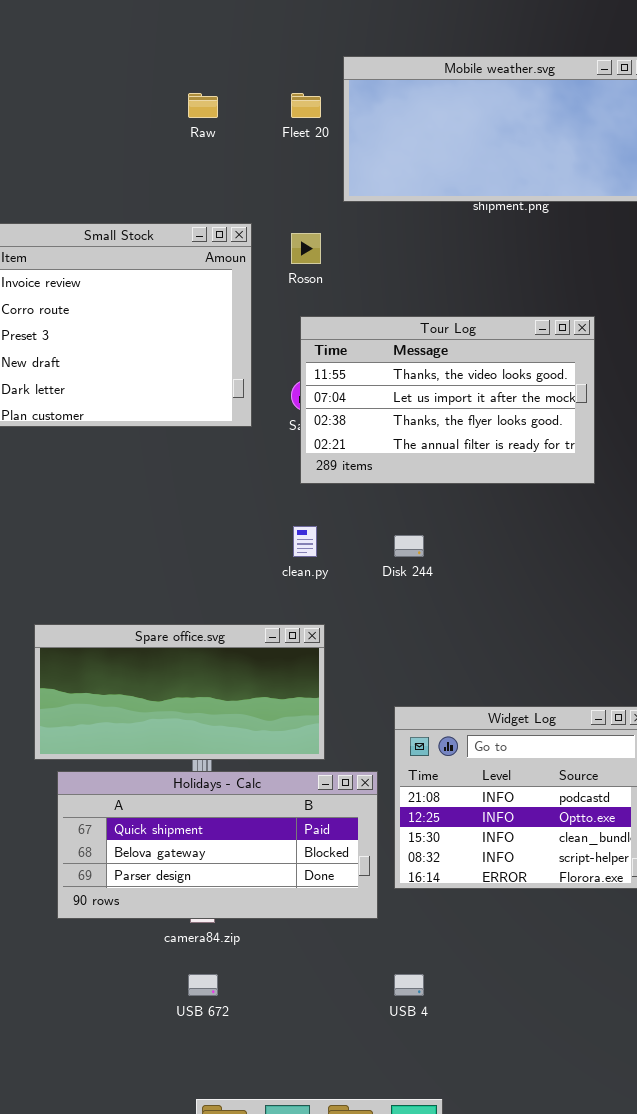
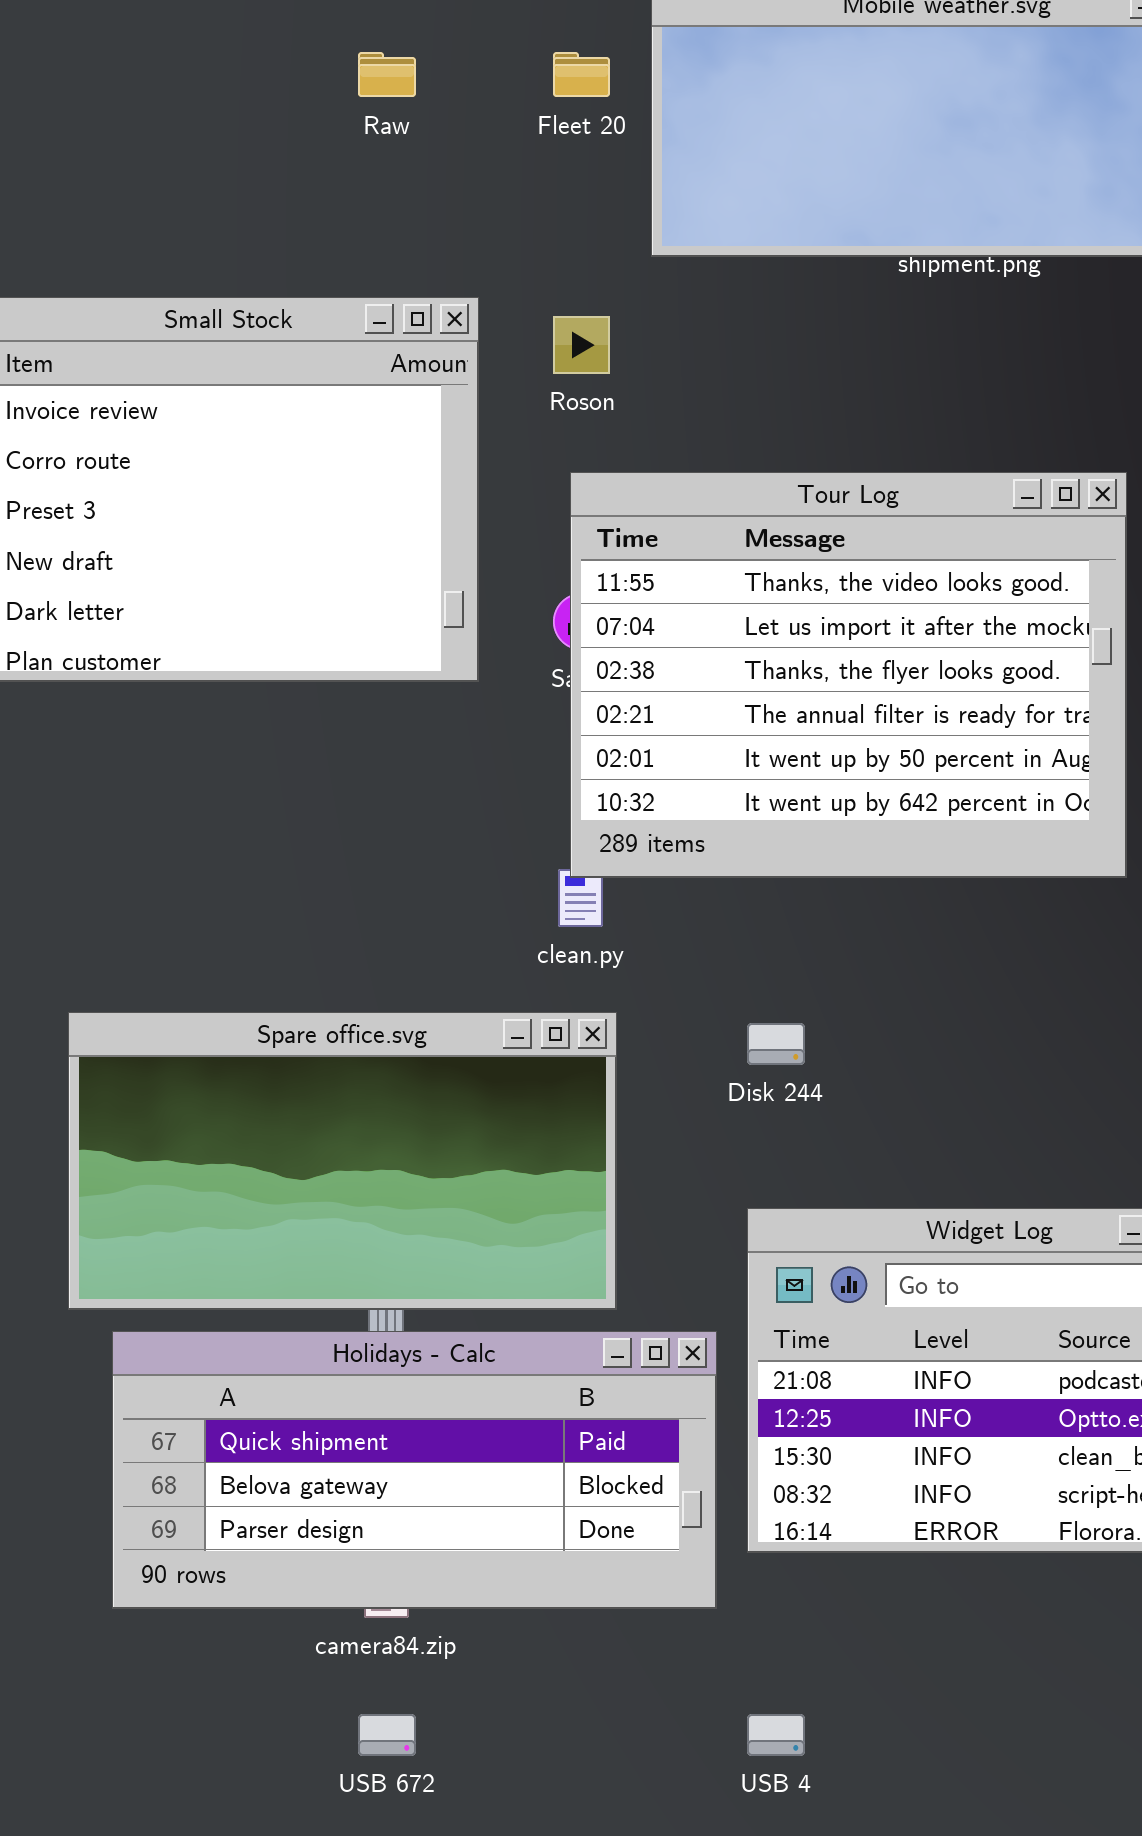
Tour Log: [300,316,595,484] -> [570,472,1127,878], resized
Disk 244: [394,535,424,557] -> [747,1023,805,1065], moved
Spare office.svg: [34,624,325,760] -> [68,1012,617,1310], resized

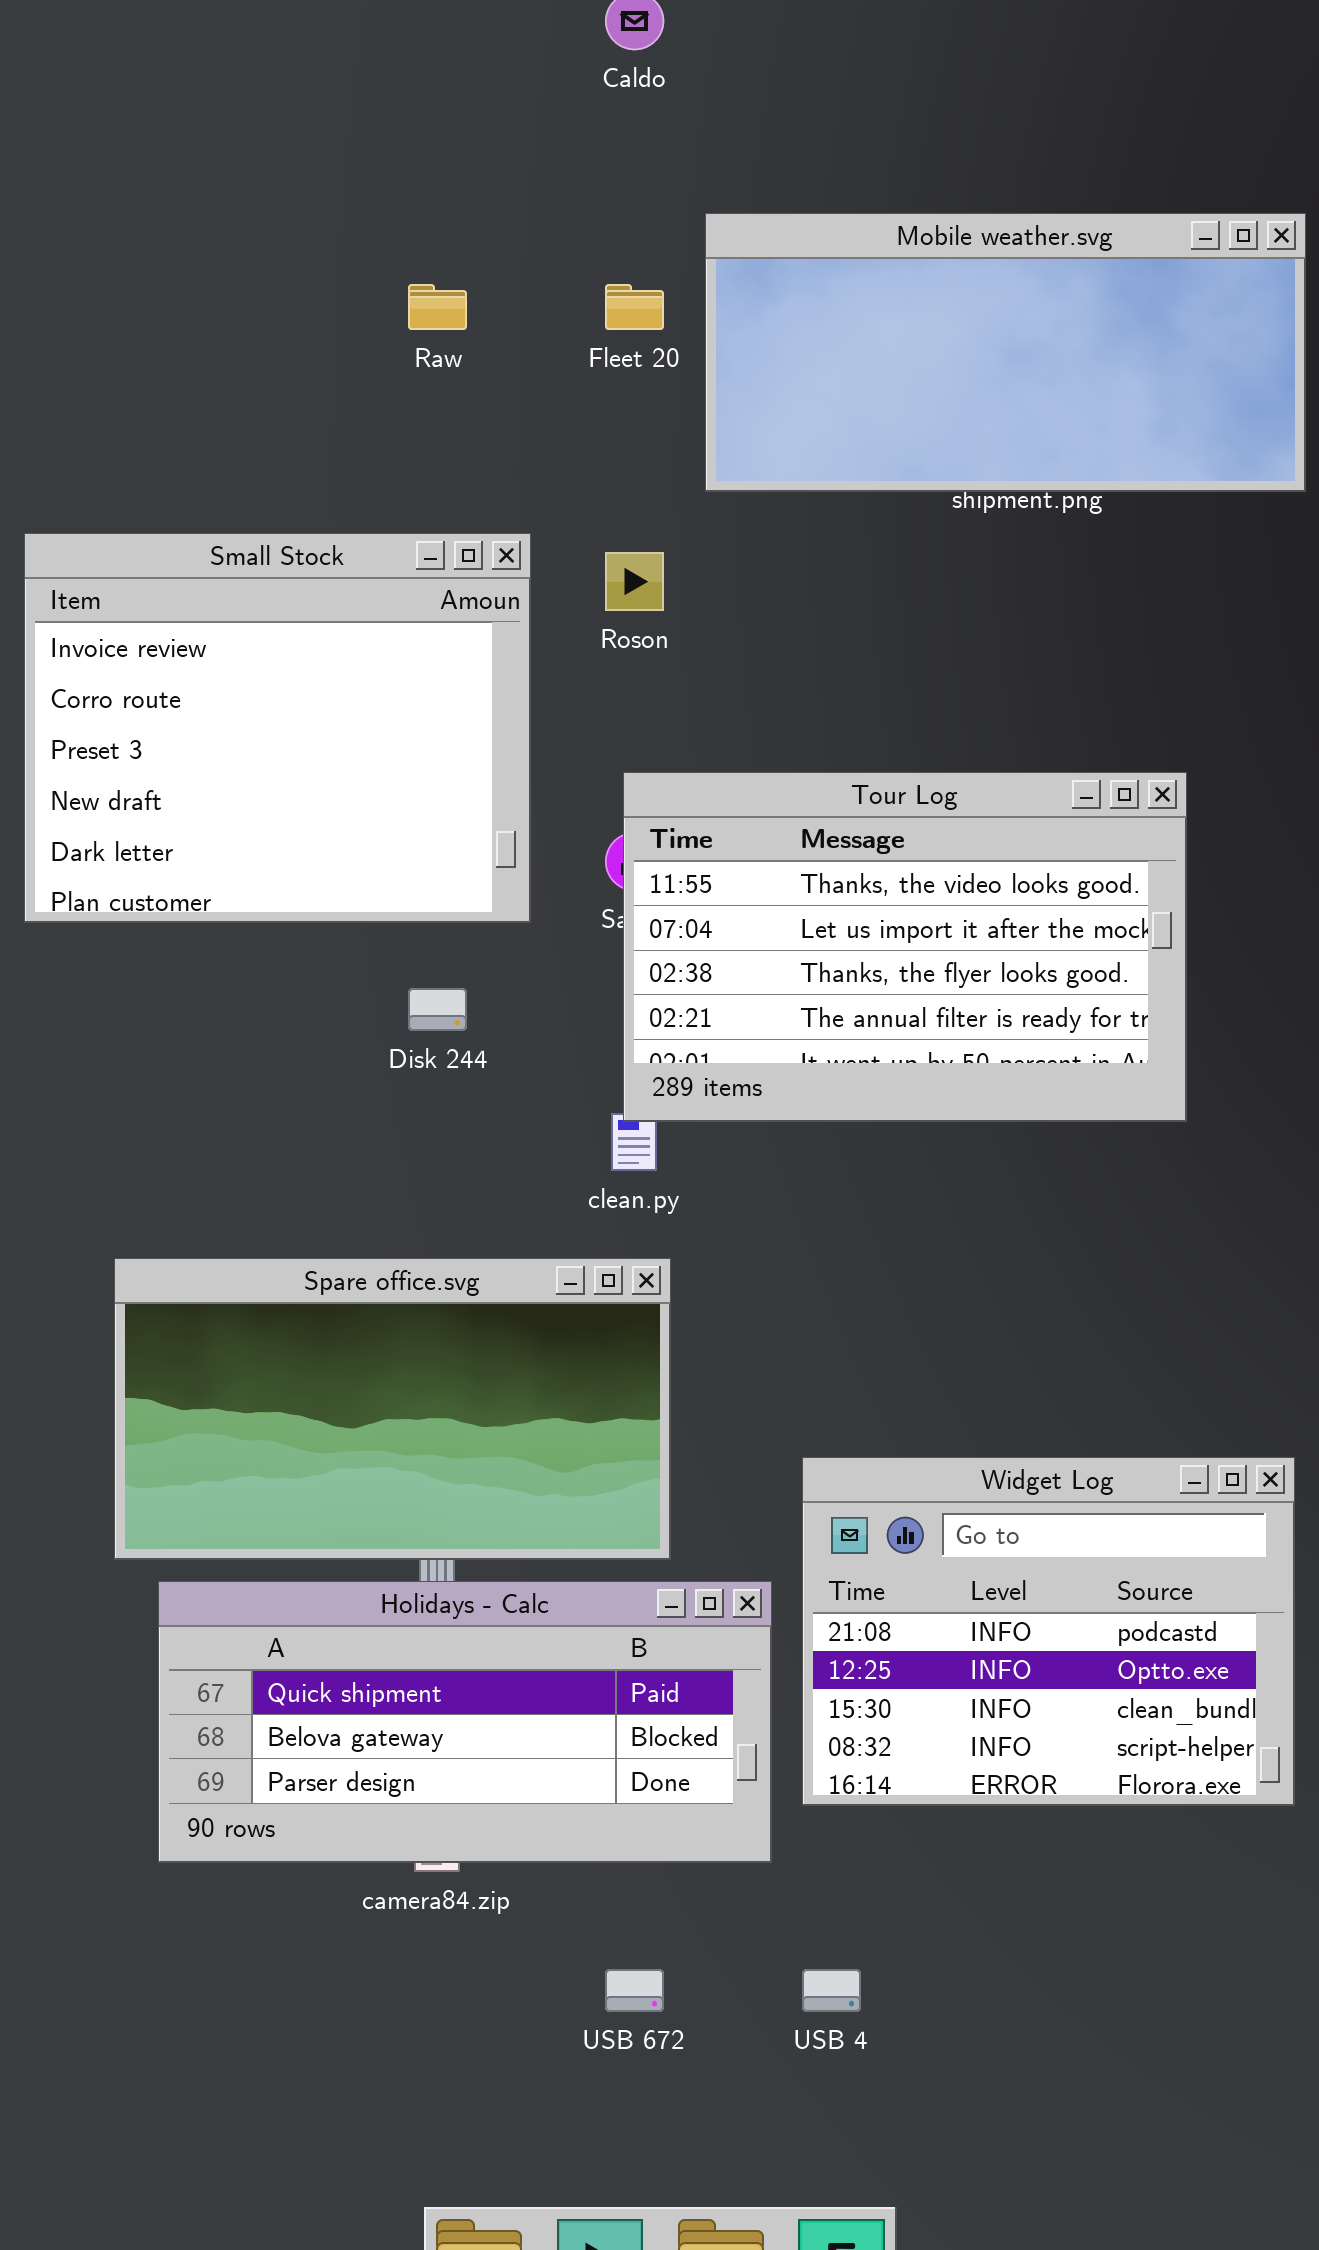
Tour Log: [570,472,1127,878] -> [623,772,1187,1122], resized
Disk 244: [747,1023,805,1065] -> [408,988,467,1031], moved
USB 672: [358,1714,416,1756] -> [605,1969,664,2012], moved

